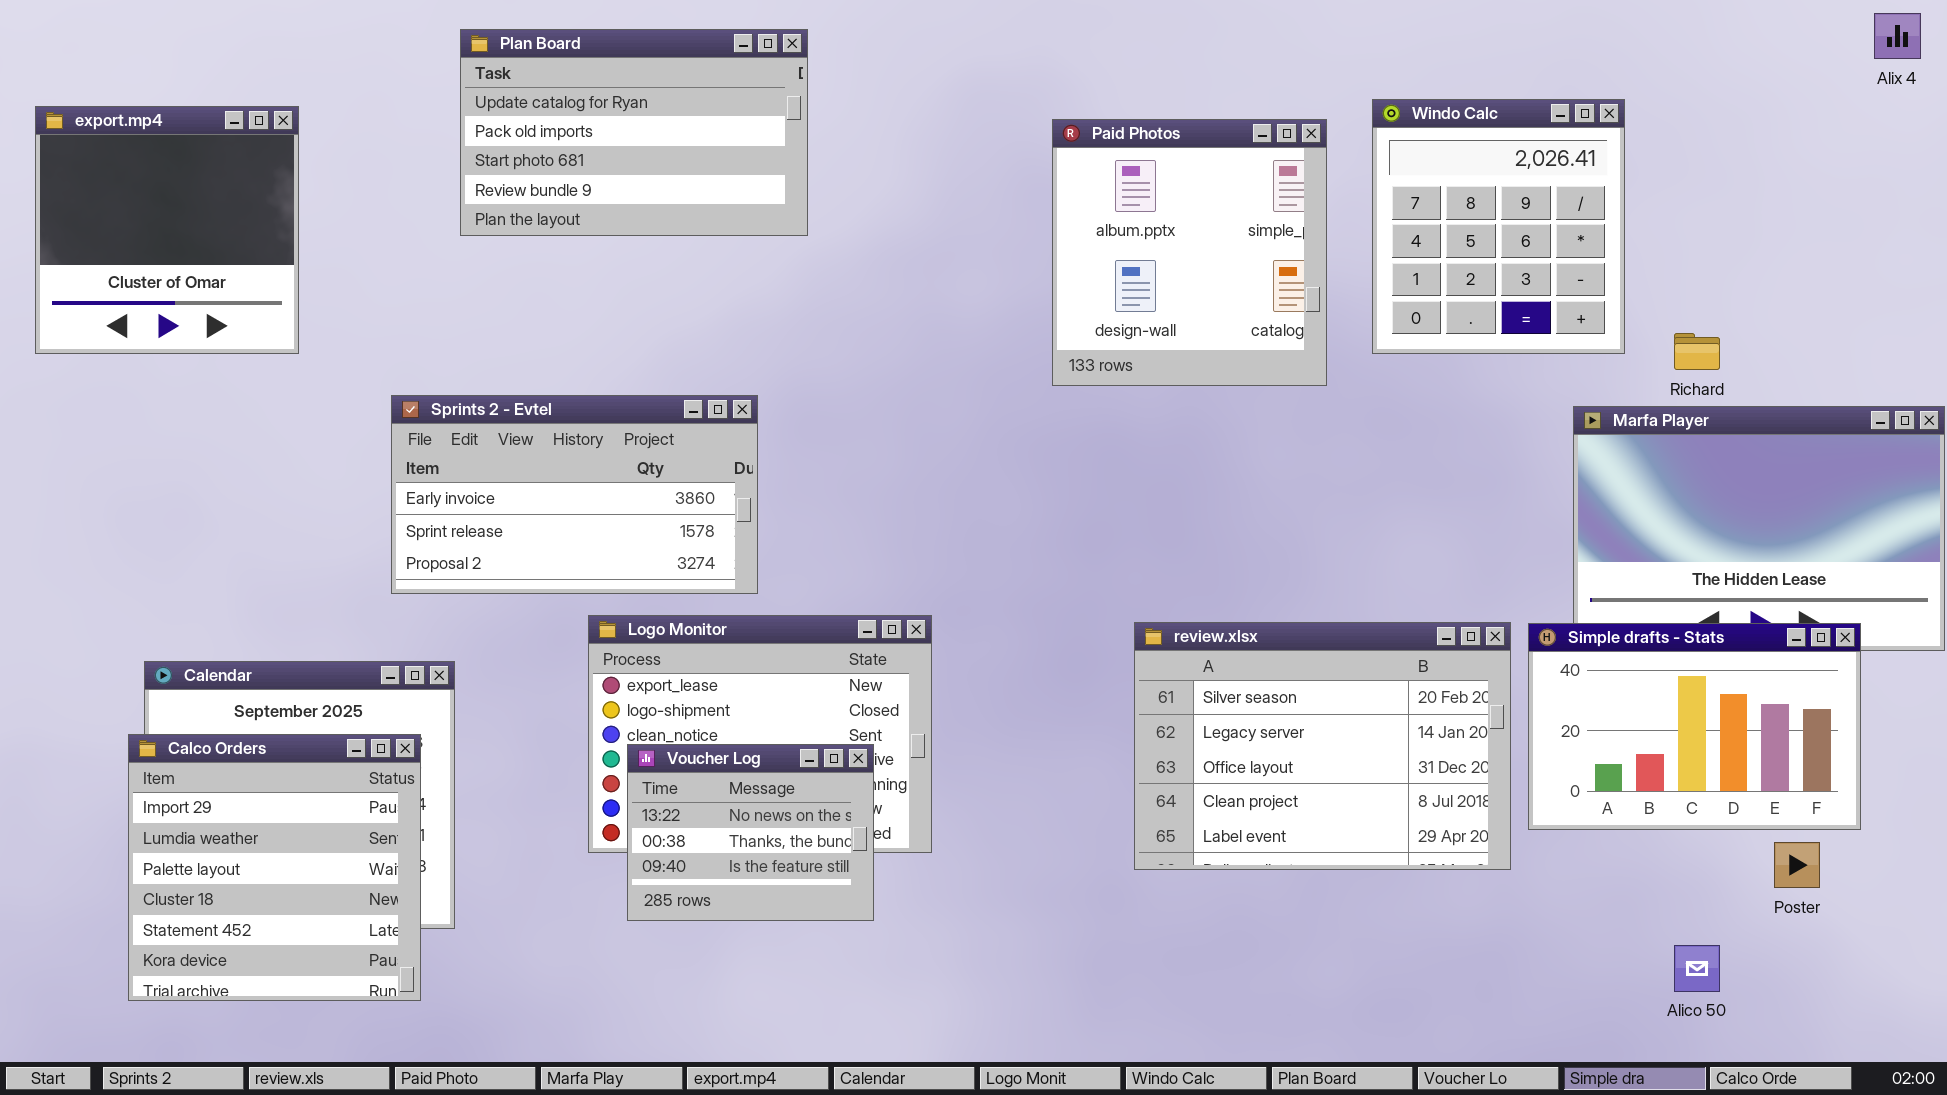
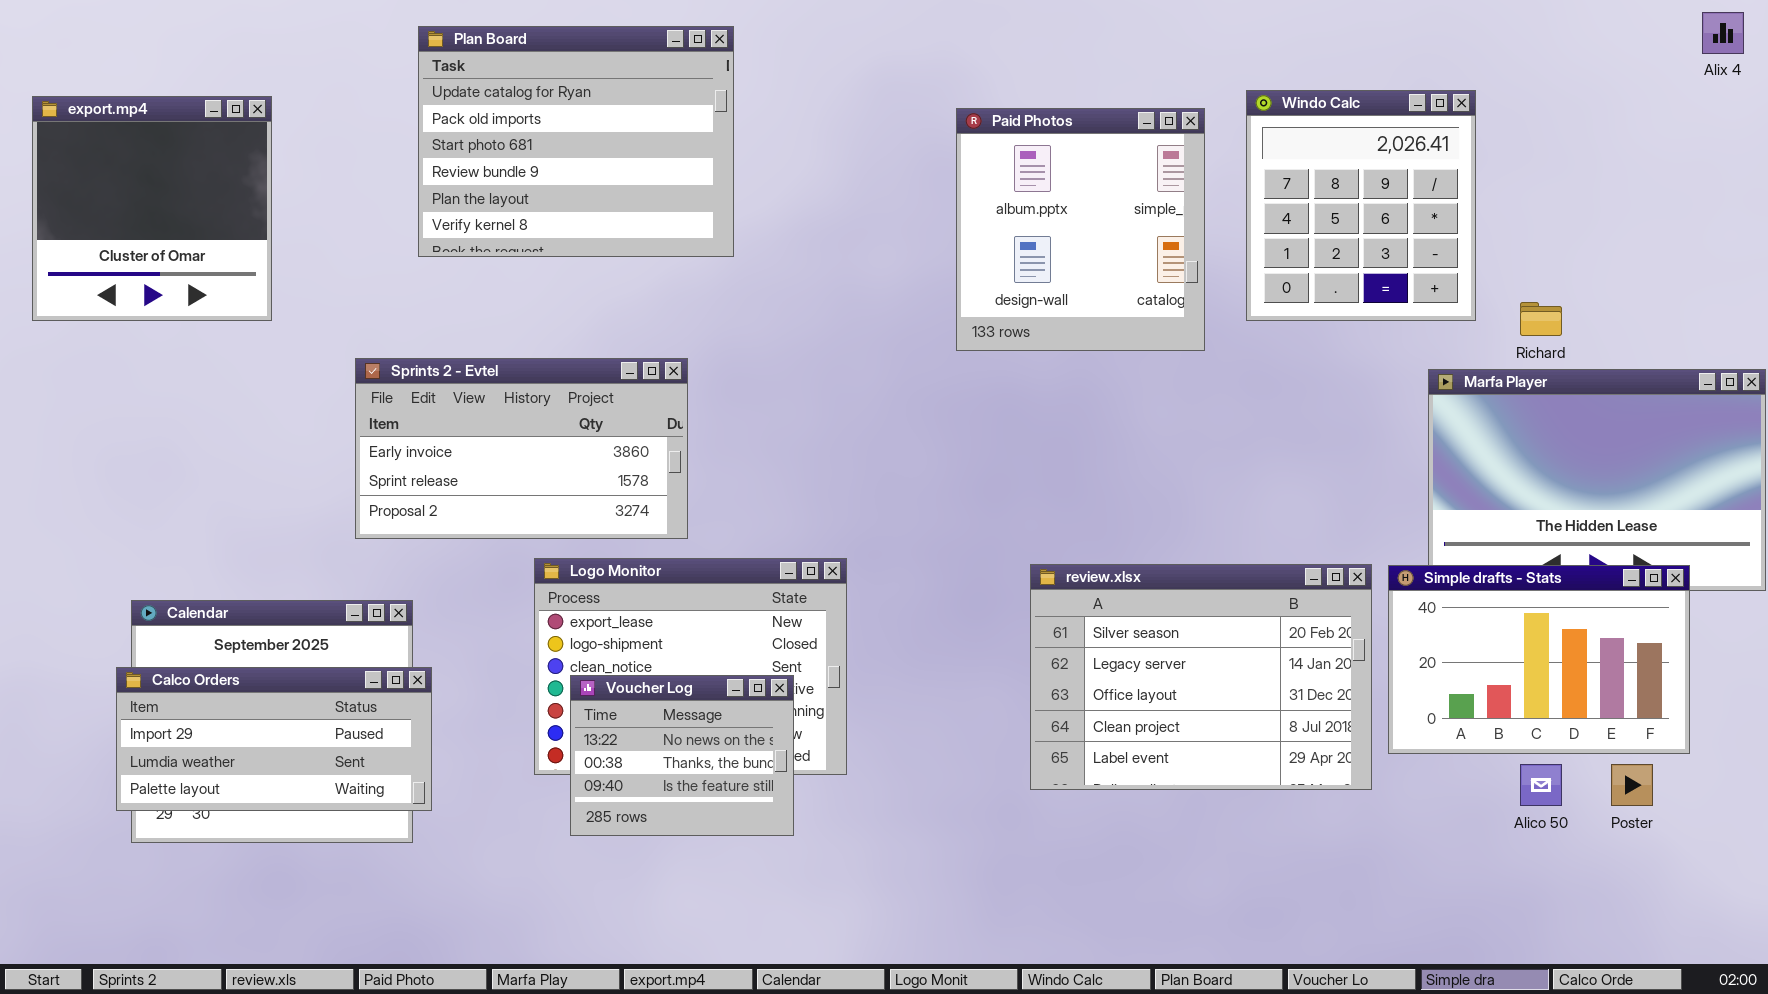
Plan Board: [460,29,808,236] -> [418,26,734,257], resized
Calco Orders: [128,734,421,1001] -> [116,667,432,811], resized
Alico 50: [1674,945,1720,992] -> [1520,764,1562,806], moved

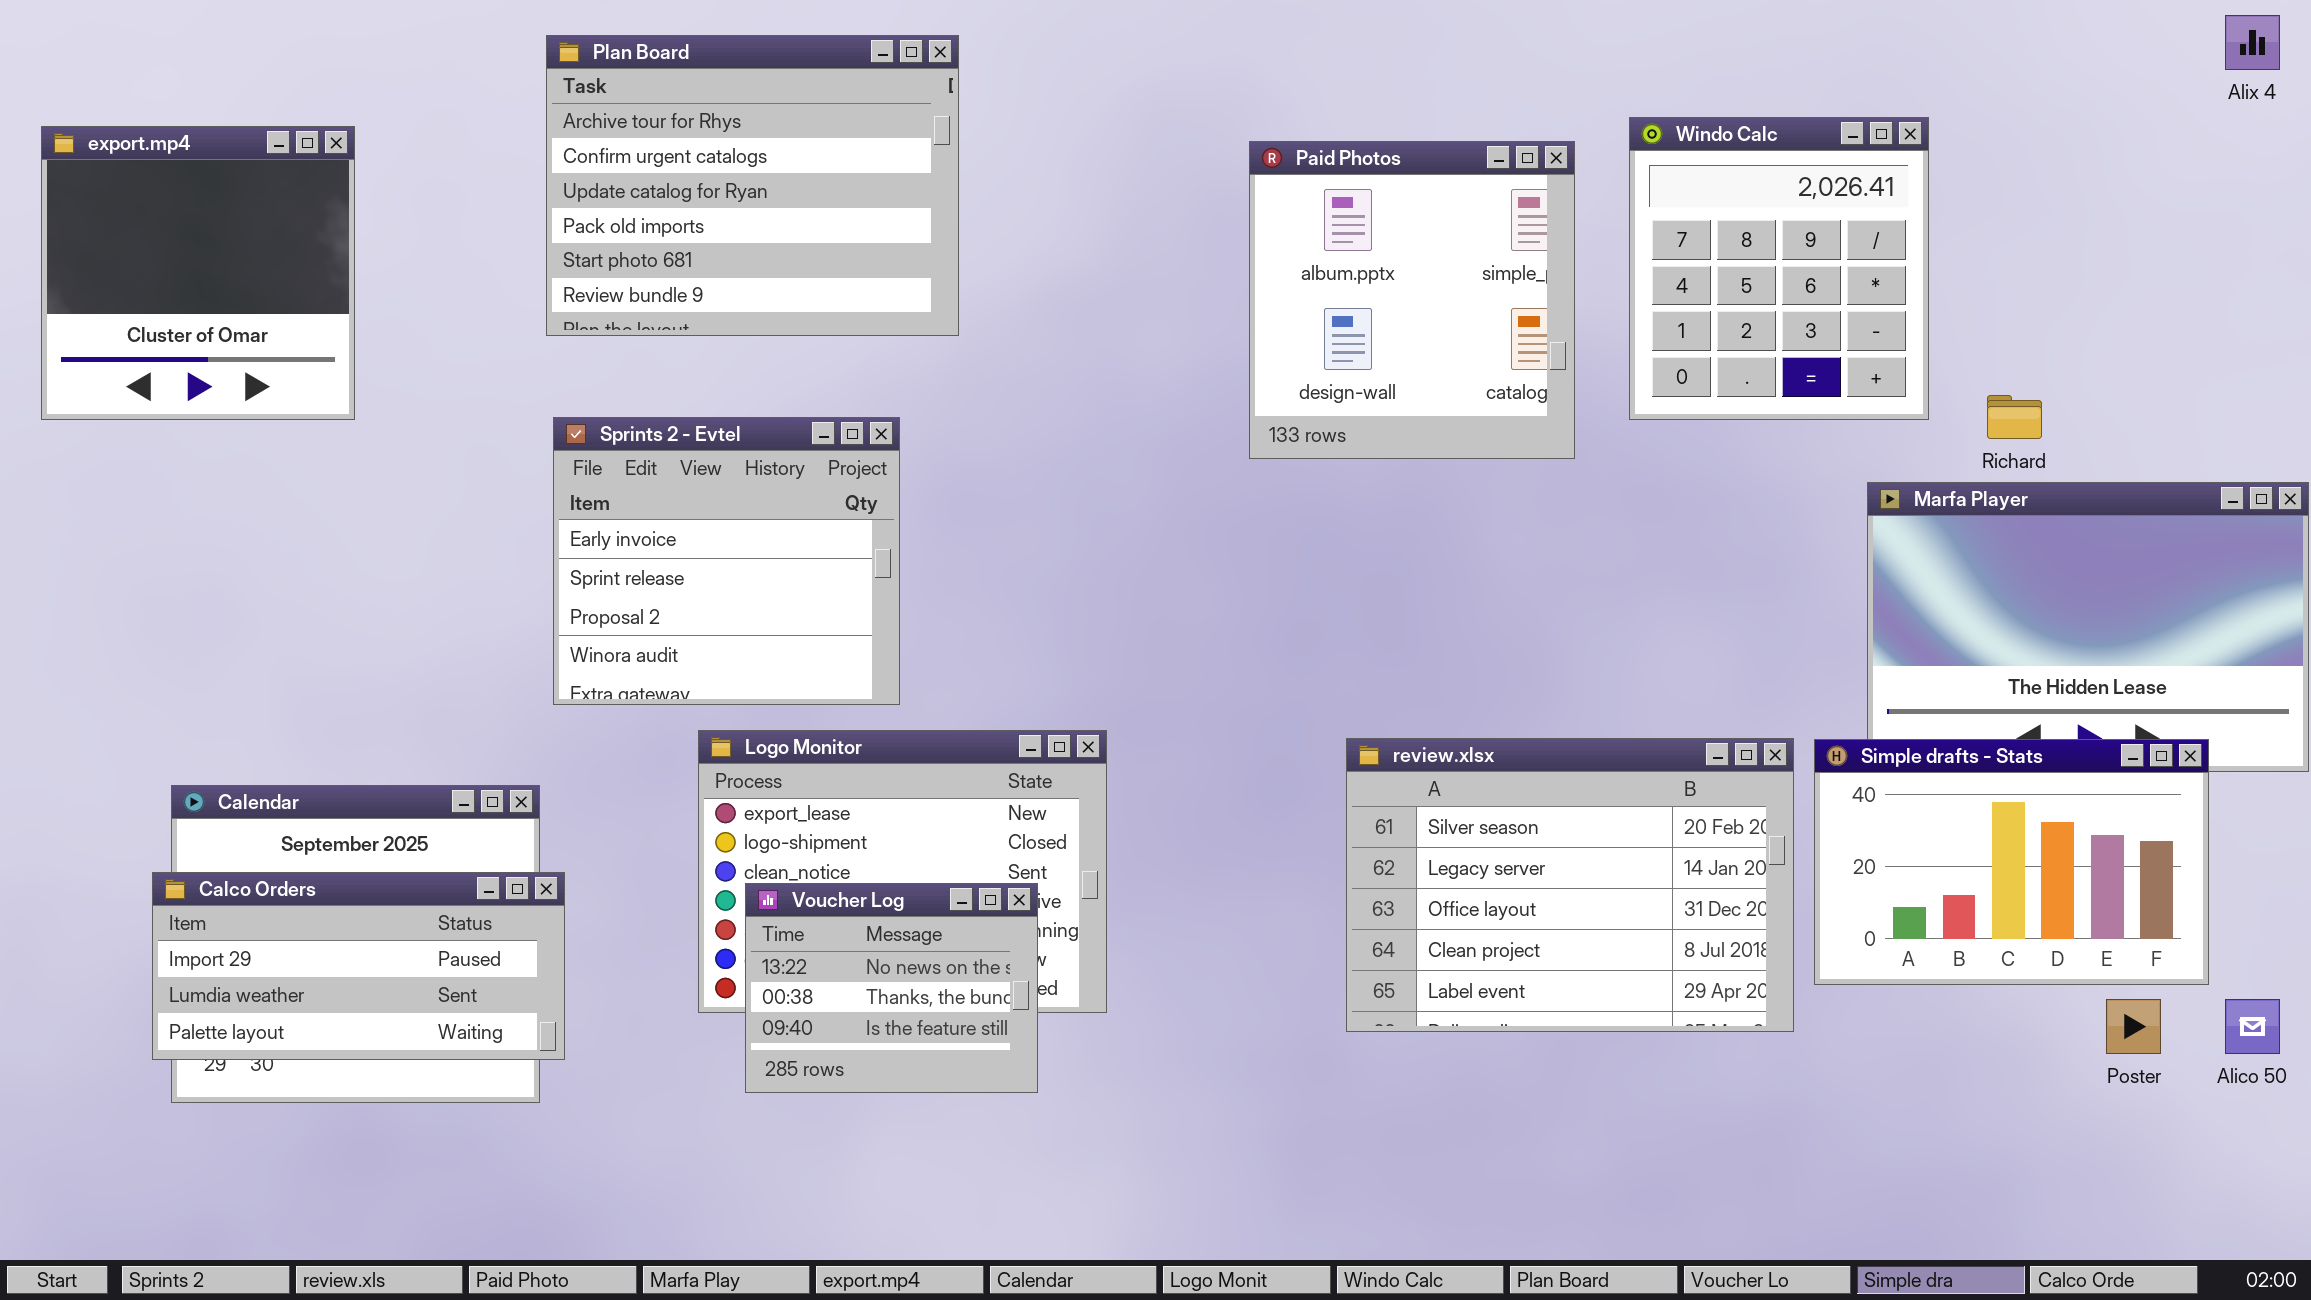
Plan Board: [418,26,734,257] -> [546,35,959,336], scrolled up 2 rows
Sprints 2 - Evtel: [355,358,688,539] -> [553,417,900,705], resized
Alico 50: [1520,764,1562,806] -> [2225,999,2280,1054], moved

